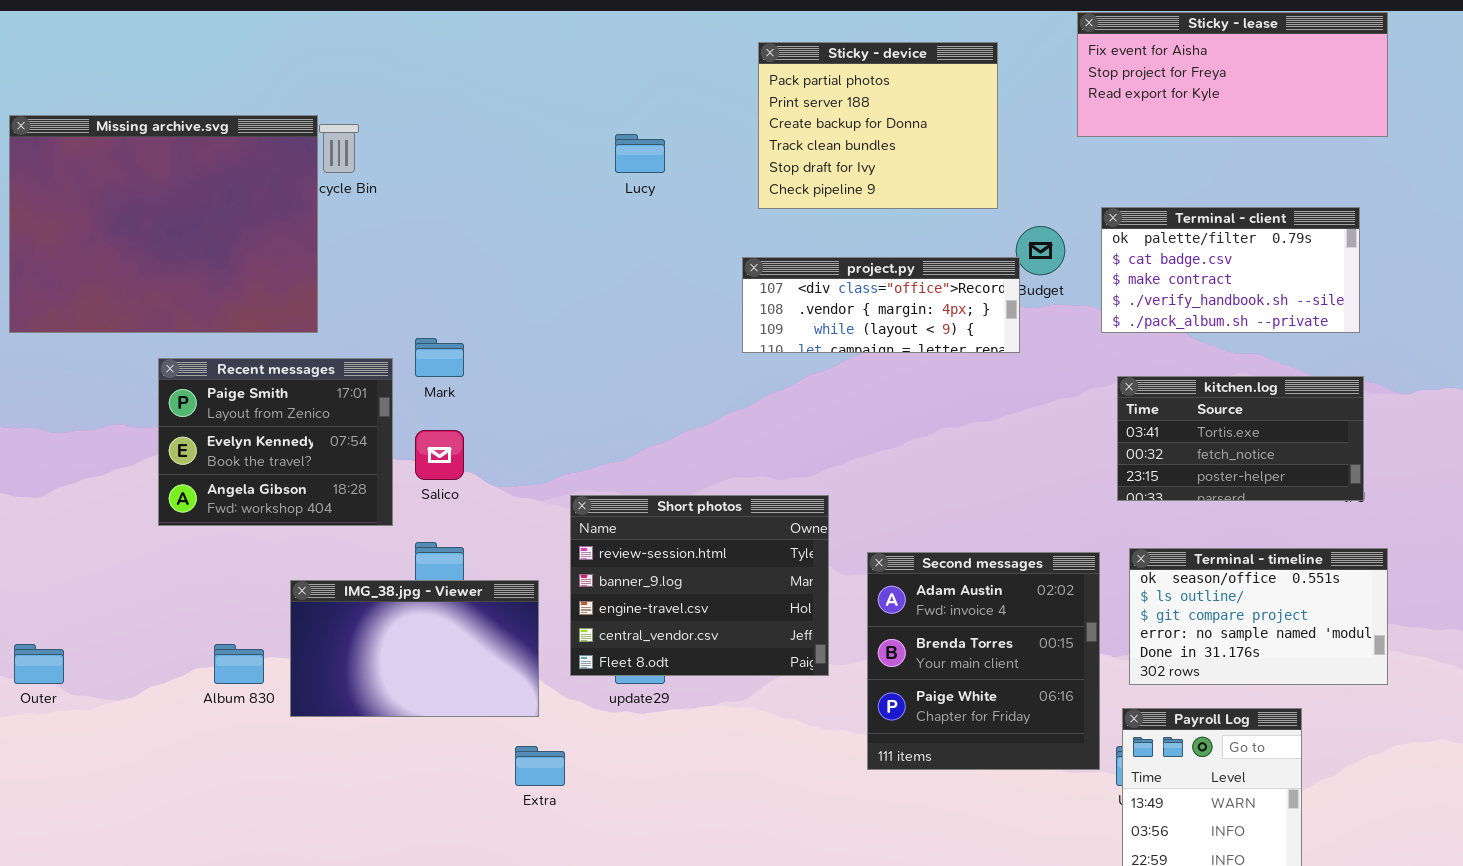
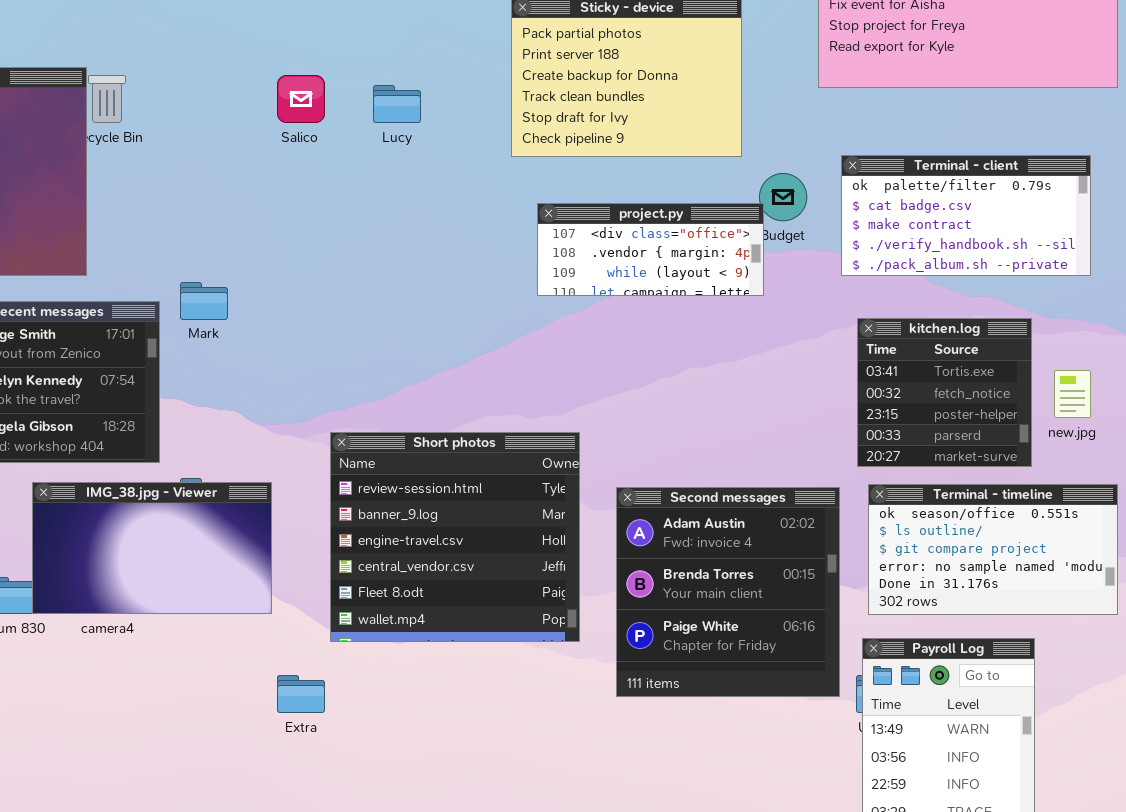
project.py: [742,257,1020,353] -> [537,203,764,296], resized
kitchen.log: [1117,376,1364,501] -> [857,318,1032,467], resized
Salico: [415,430,464,480] -> [277,75,325,123], moved
Short photos: [570,495,829,676] -> [330,432,580,642], resized
IMG_38.jpg - Viewer: [290,580,539,717] -> [32,482,272,614], moved

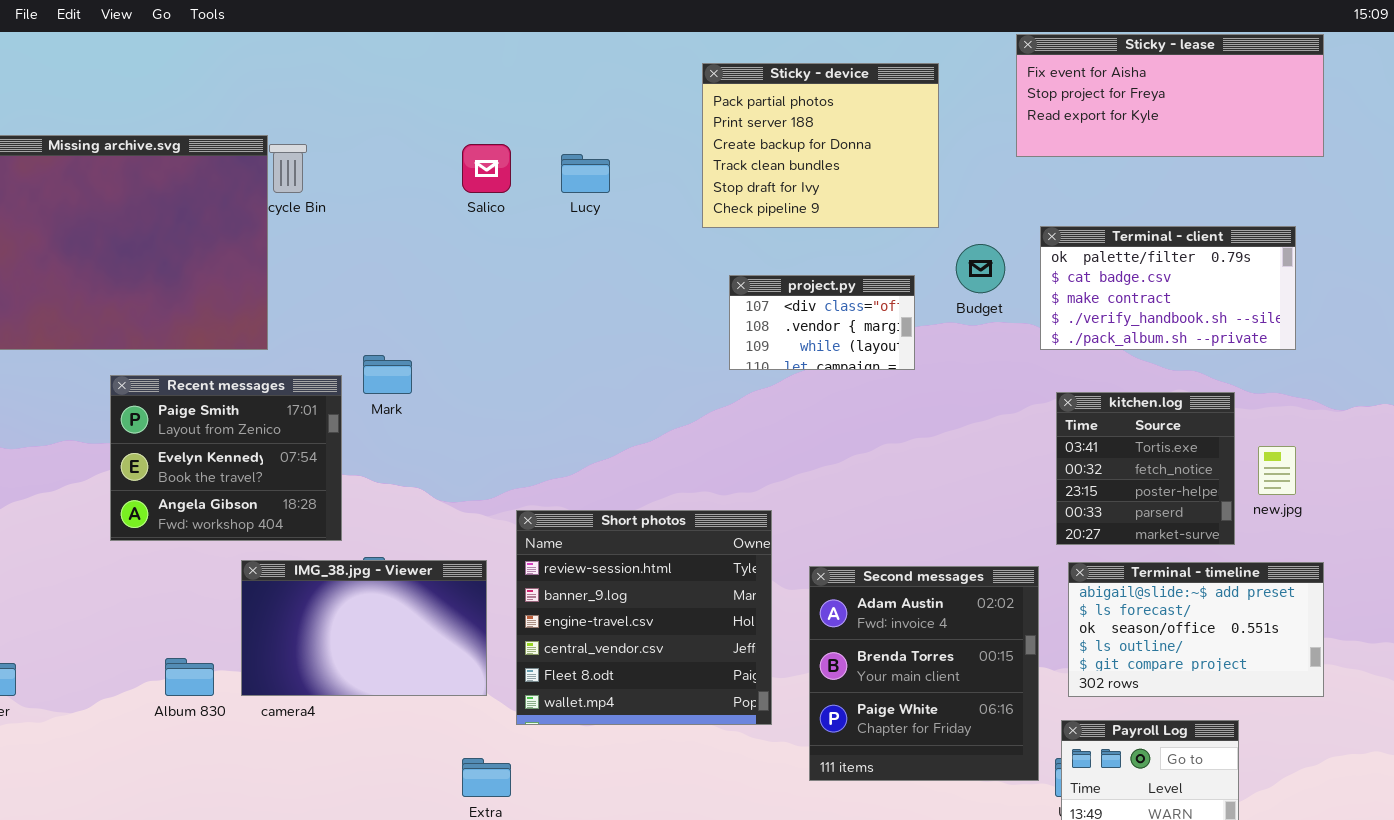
project.py: [537,203,764,296] -> [729,275,915,370], resized
IMG_38.jpg - Viewer: [32,482,272,614] -> [241,560,487,696], moved
Terminal - timeline: [868,484,1118,615] -> [1068,562,1324,697], scrolled up 2 rows

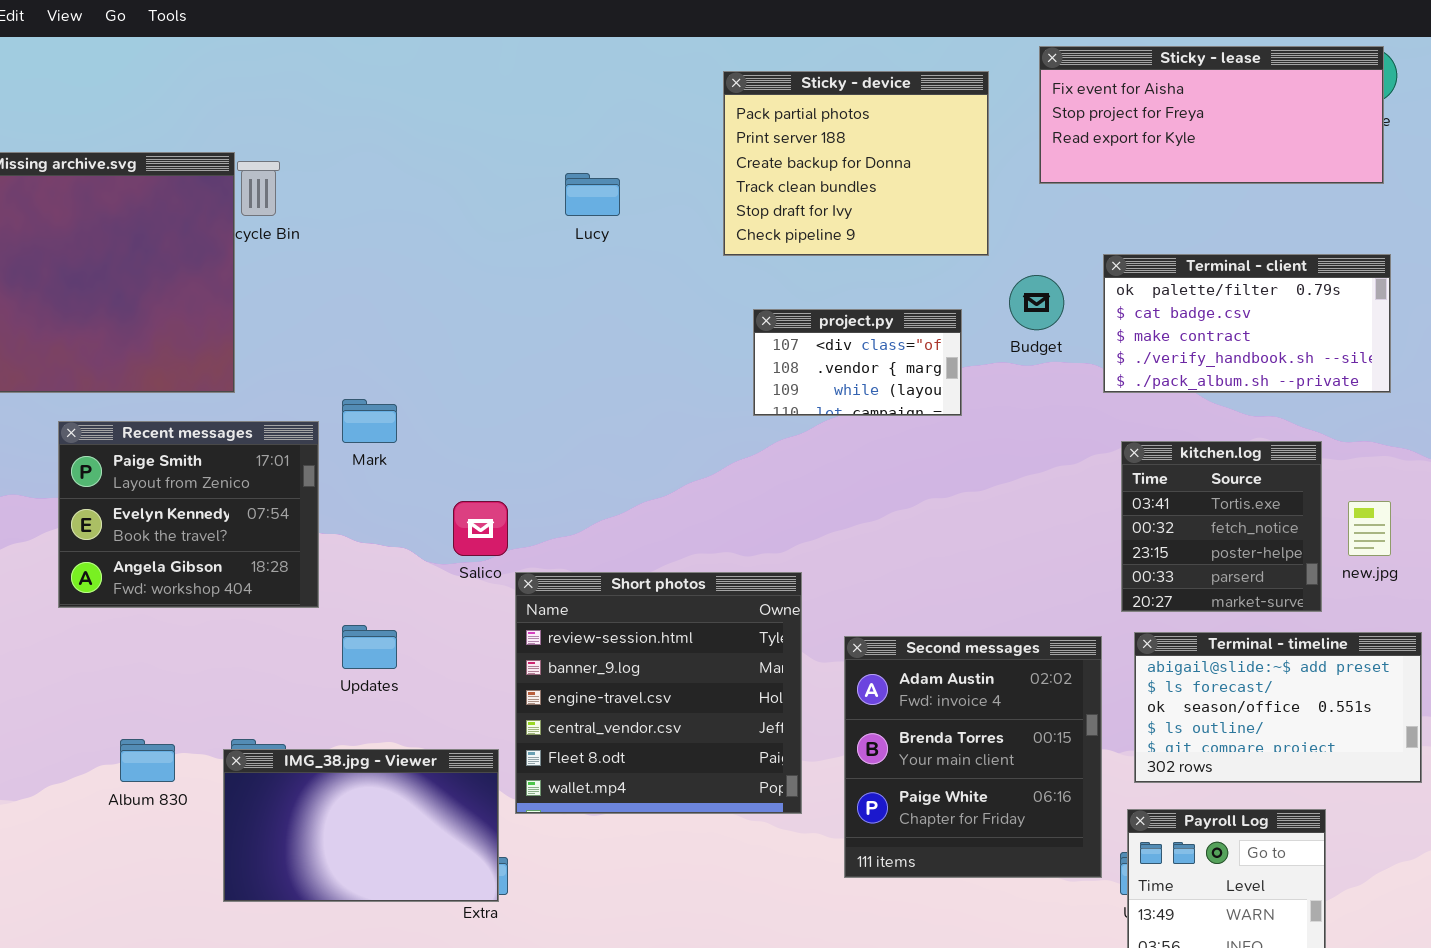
Sticky - lease: [1016,34,1324,157] -> [1039,46,1384,184], moved
Salico: [462,144,511,193] -> [453,501,508,556], moved
IMG_38.jpg - Viewer: [241,560,487,696] -> [223,749,499,902], moved

